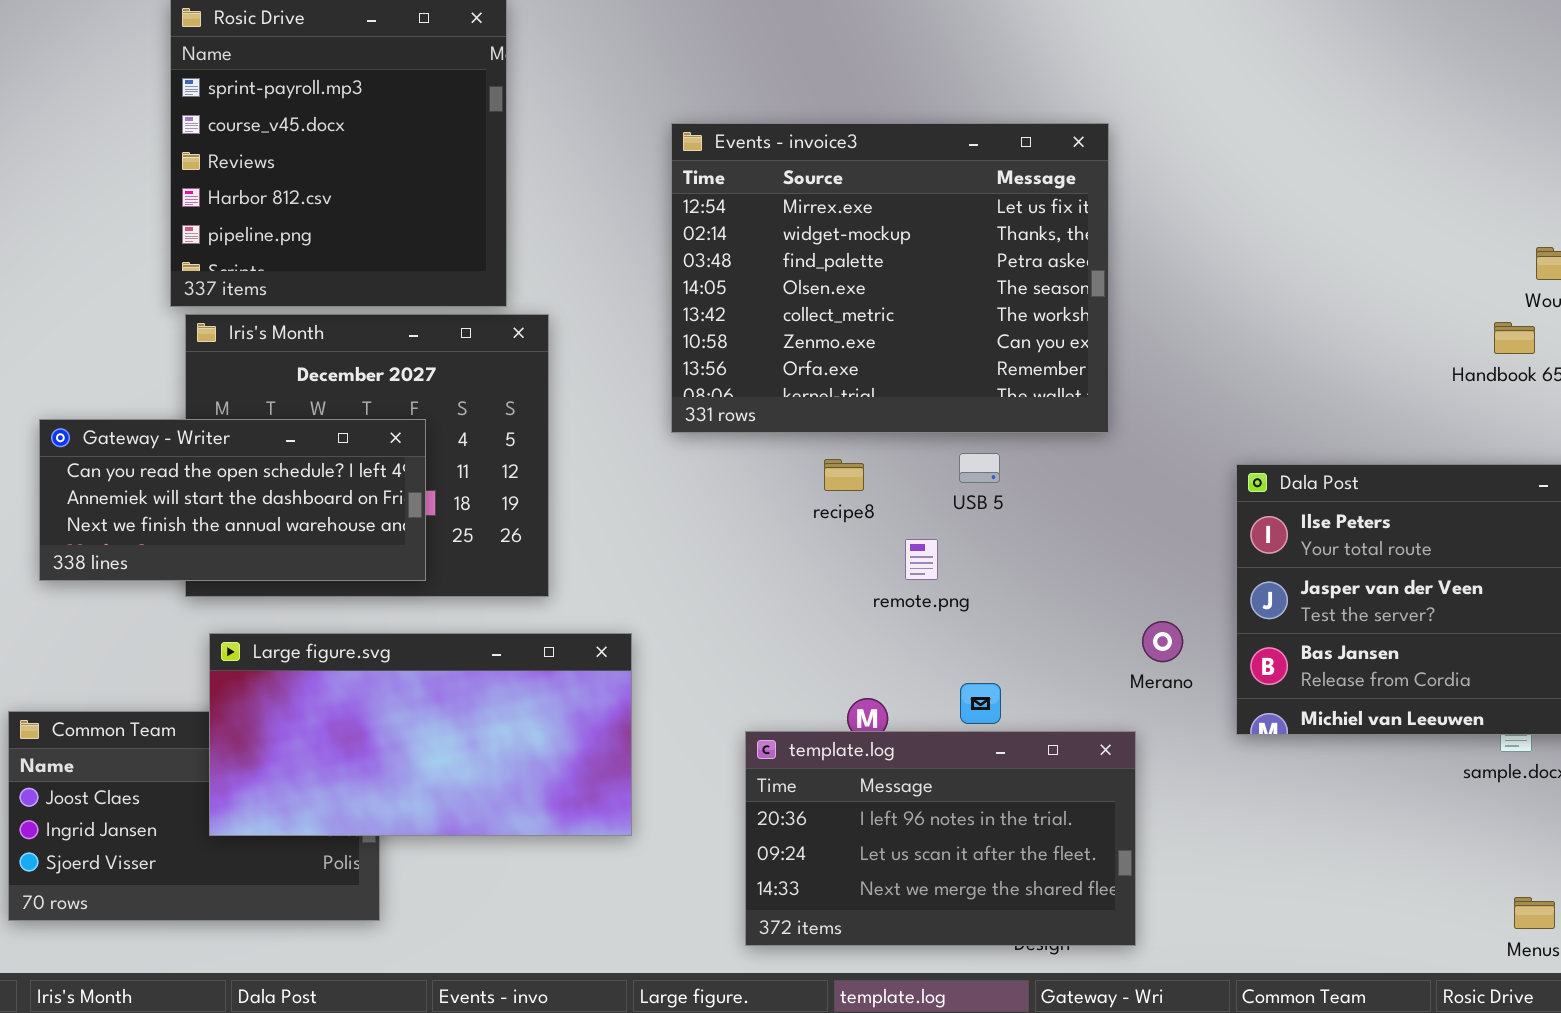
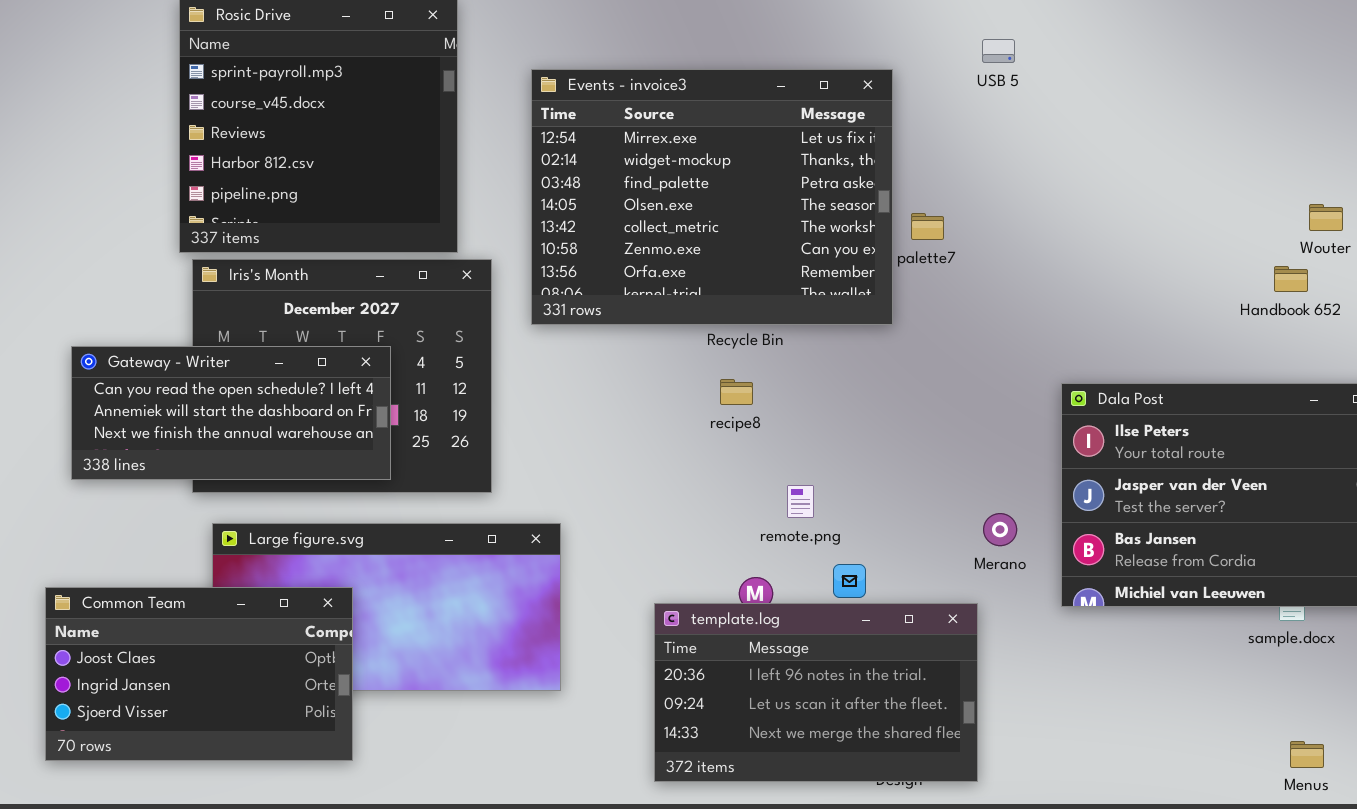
Events - invoice3: [671,123,1109,433] -> [531,69,893,325], moved
USB 5: [959,453,1000,483] -> [982,39,1015,63], moved
remote.png: [905,539,938,580] -> [787,485,814,518], moved
Common Team: [8,711,380,921] -> [45,587,353,761], raised

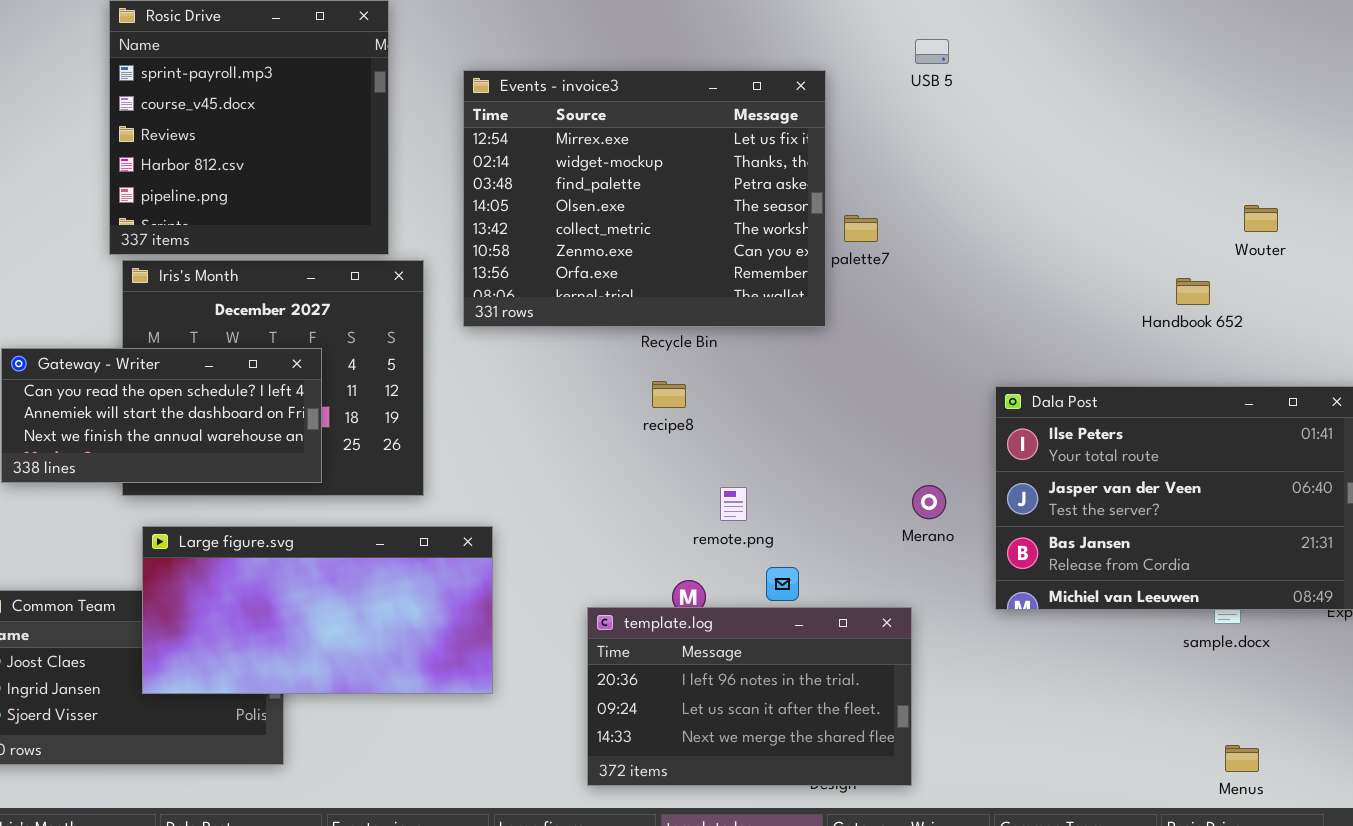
Handbook 652: [1274,266,1308,292] -> [1176,278,1210,305], moved
Merano: [983,513,1017,546] -> [912,485,946,519], moved
Large figure.svg: [212,523,561,691] -> [142,526,493,694], raised

